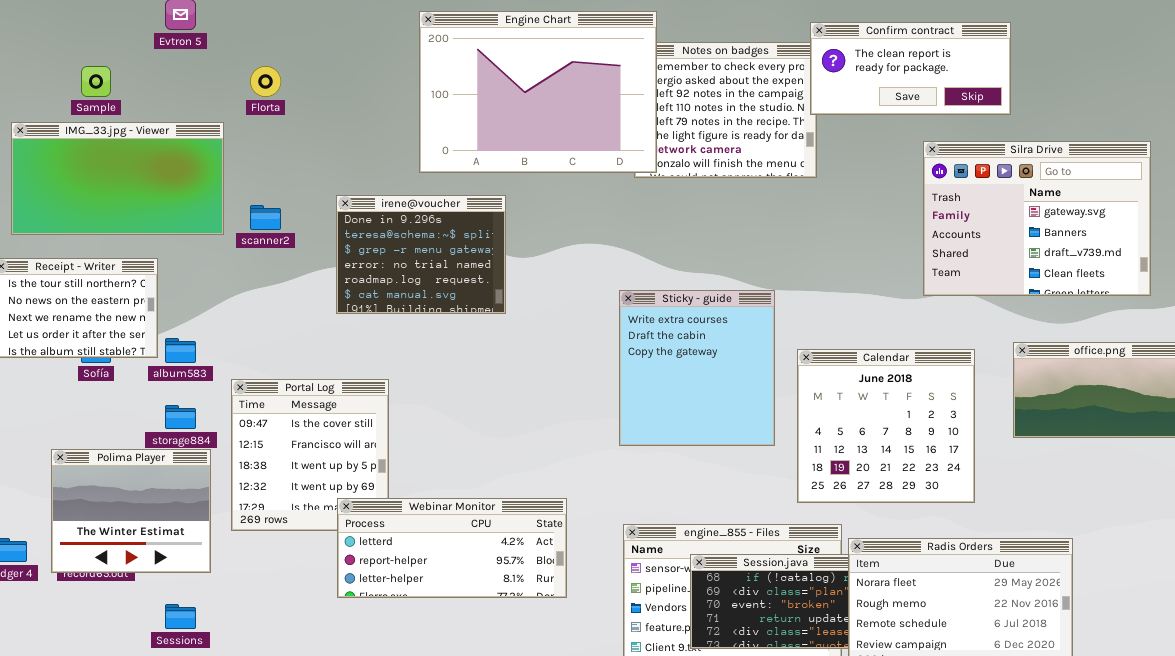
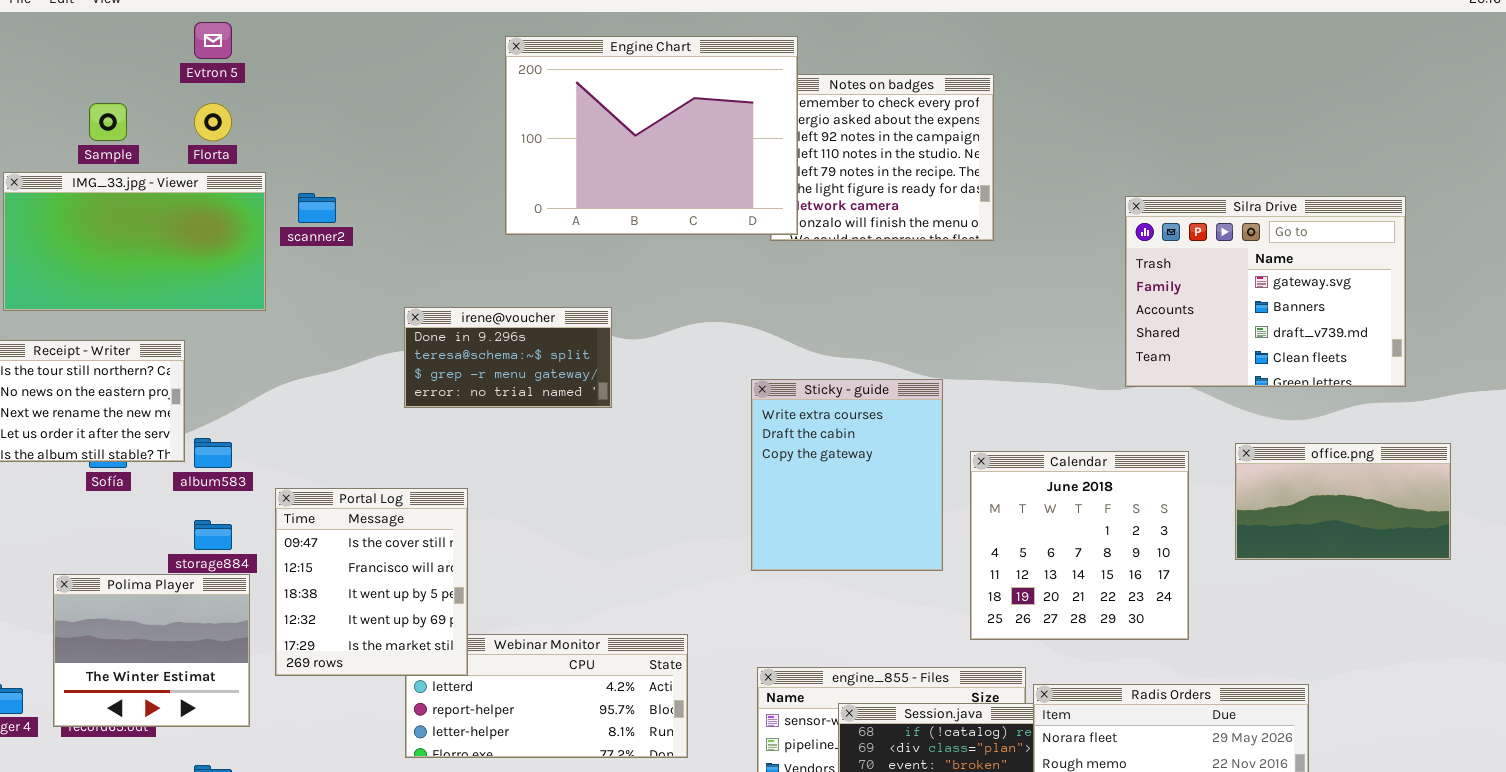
Confirm contract: [810,22,1011,115] -> none, closed
Florta: [250,66,281,97] -> [194,103,232,141], moved
irene@voucher: [336,195,506,314] -> [404,307,612,408], resized
scanner2: [250,205,281,230] -> [298,193,336,223], moved
Portal Log: [231,379,389,531] -> [275,488,468,676], raised

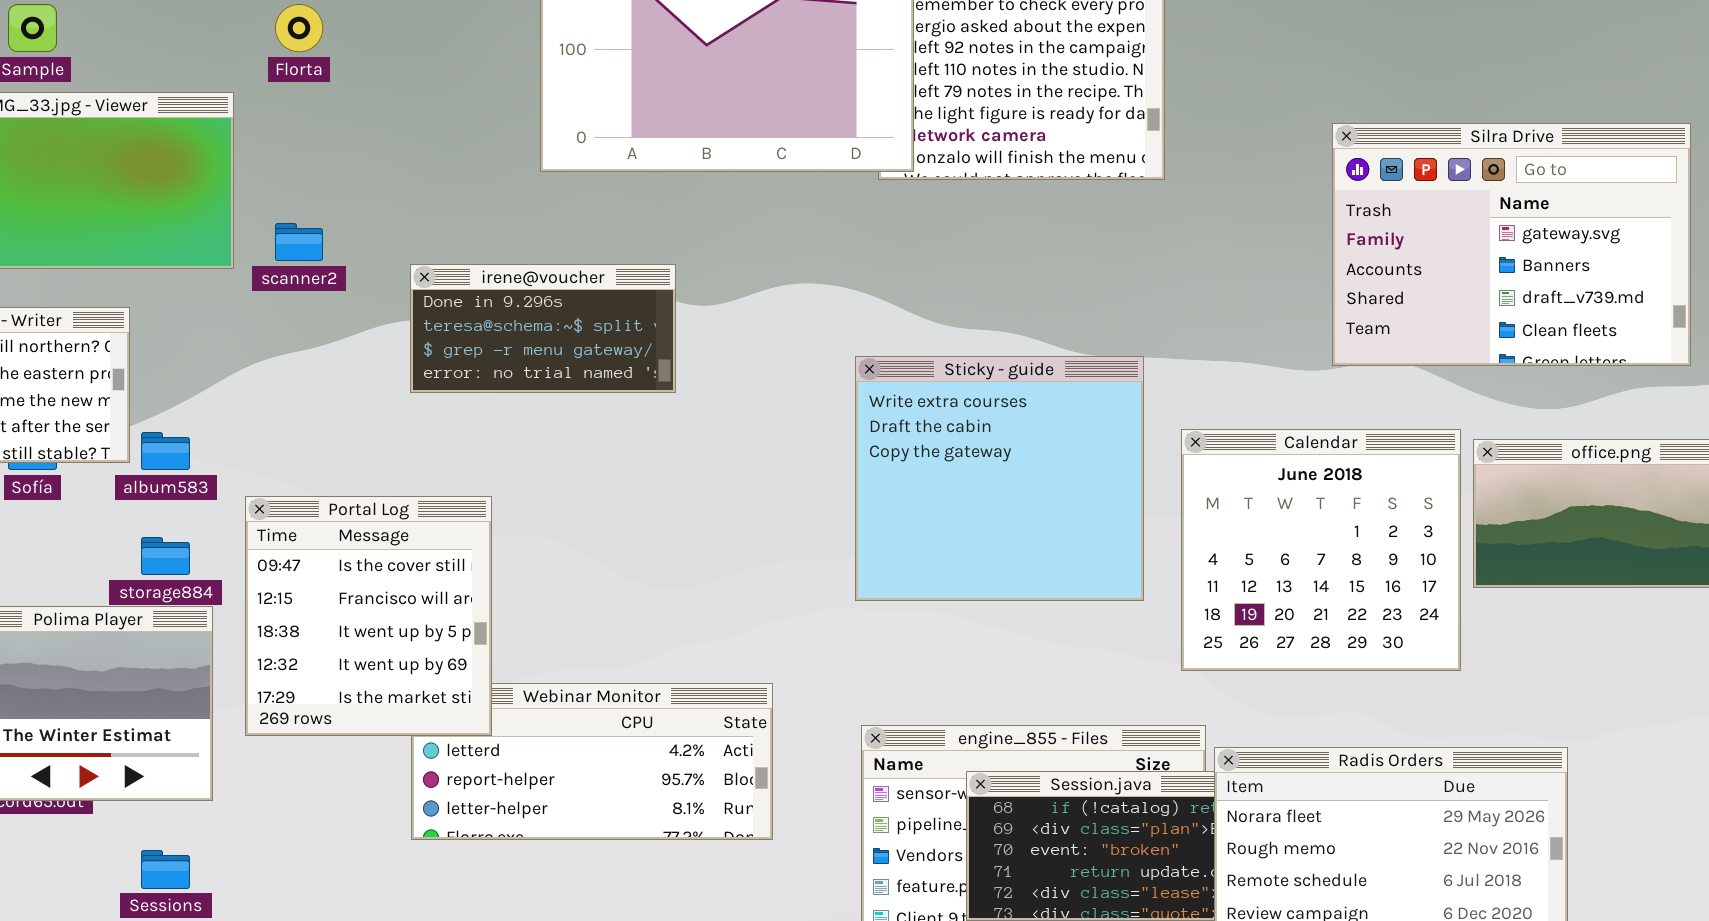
Florta: [194,103,232,141] -> [275,4,323,52], moved
scanner2: [298,193,336,223] -> [275,223,323,261], moved
Sticky - guide: [751,379,943,571] -> [855,356,1144,601], resized
Calendar: [970,451,1189,640] -> [1181,429,1461,671], moved

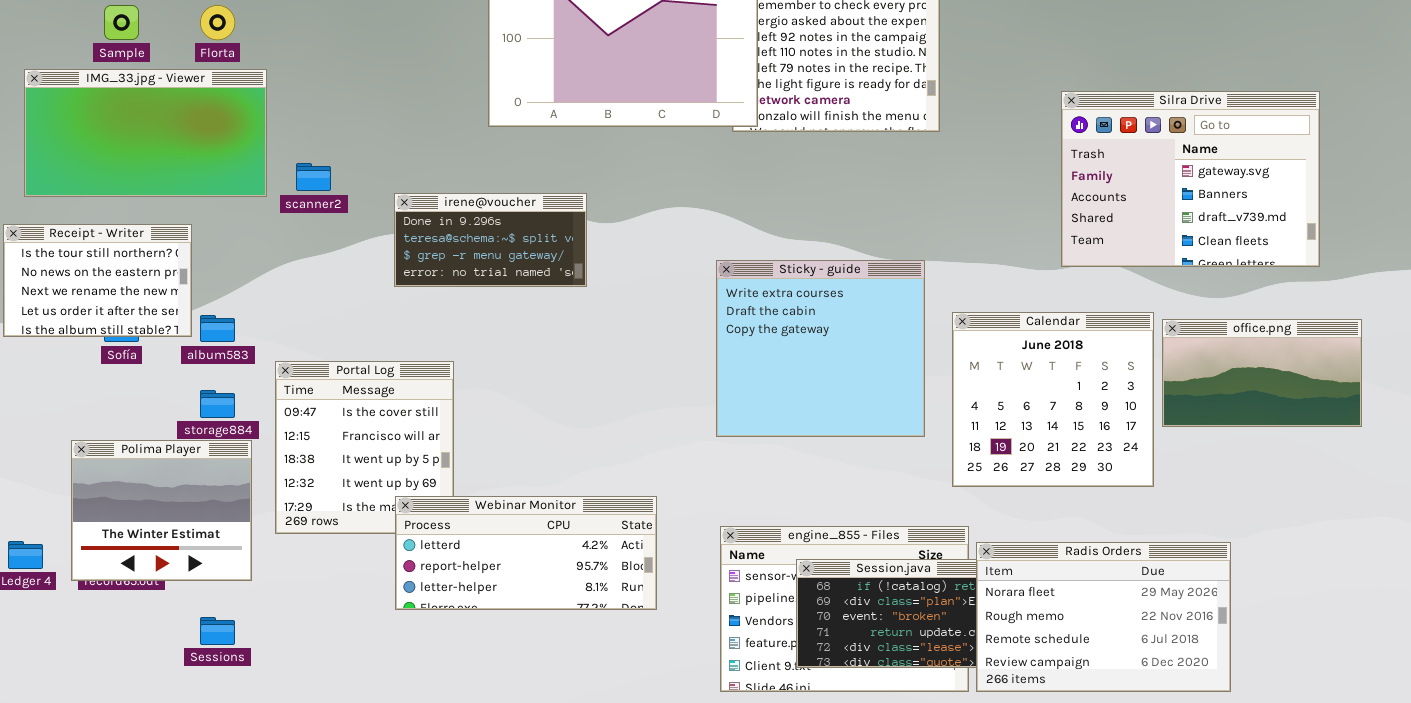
Florta: [275,4,323,52] -> [200,5,235,40], moved
Webinar Monitor: [411,683,773,840] -> [395,496,657,610], raised

